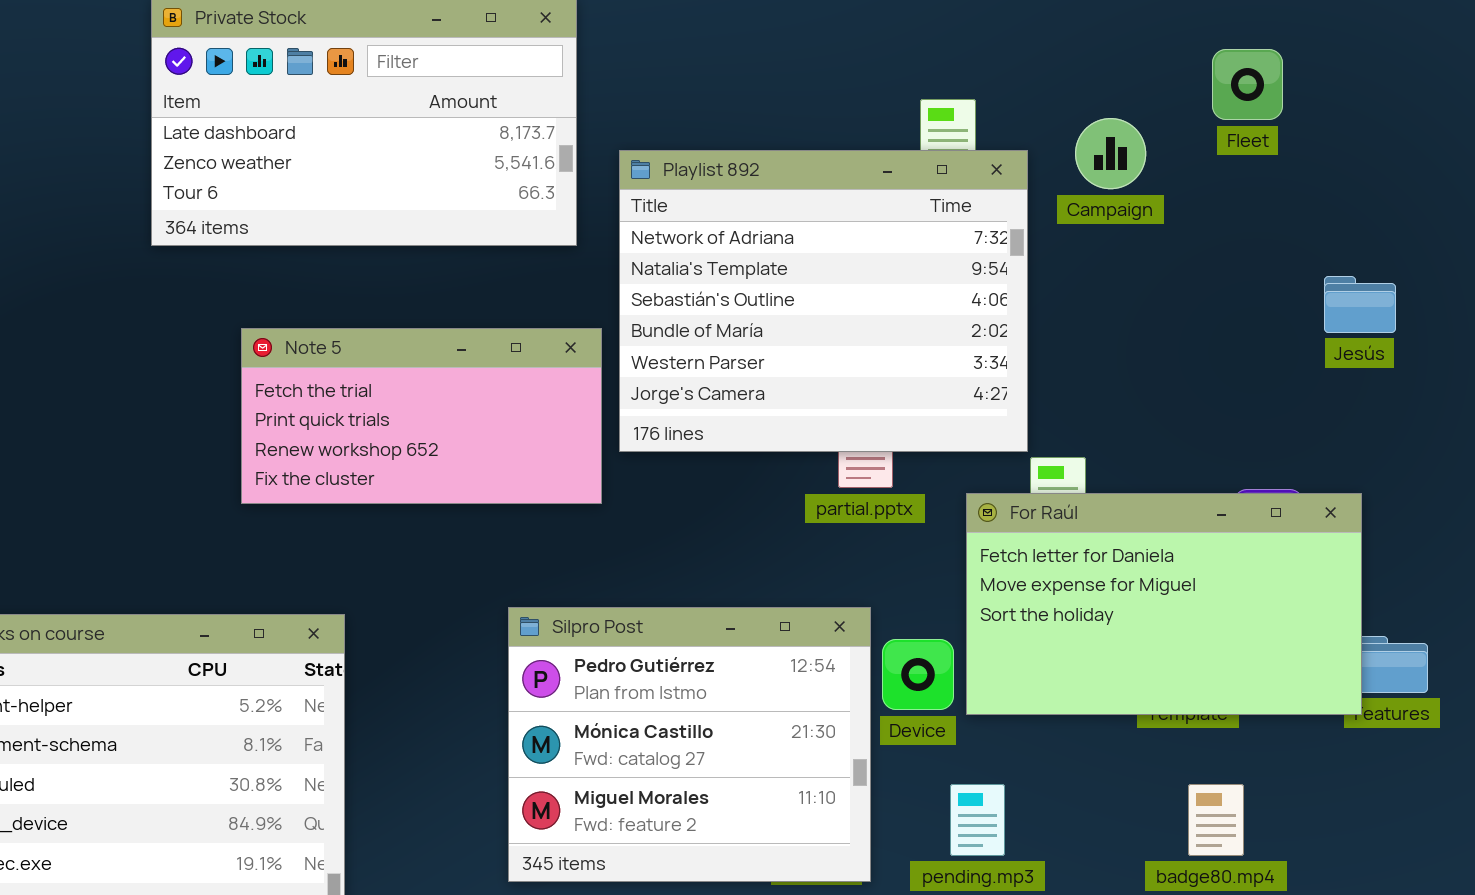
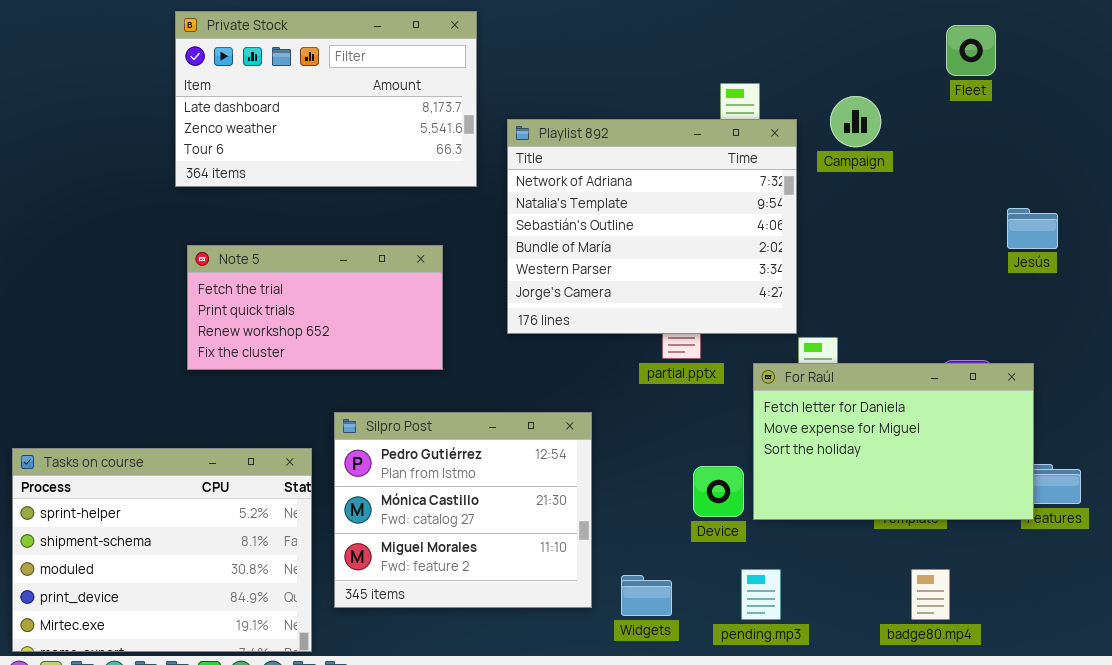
Fleet: [1212,49,1283,120] -> [946,25,996,76], moved
Note 5: [241,328,602,504] -> [187,245,443,370], moved
Silpro Post: [508,607,871,882] -> [334,412,592,608], moved

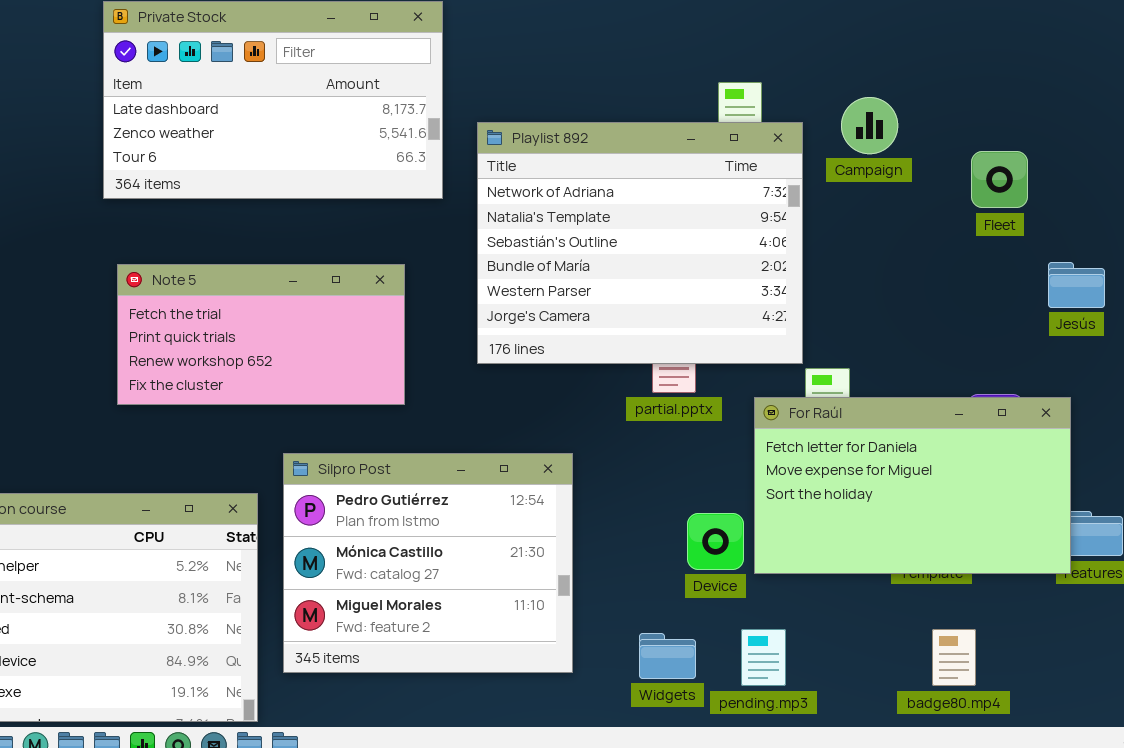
Fleet: [946,25,996,76] -> [971,151,1028,208], moved
Jesús: [1007,208,1058,249] -> [1048,262,1105,308], moved
Widgets: [621,575,672,616] -> [639,633,696,679], moved

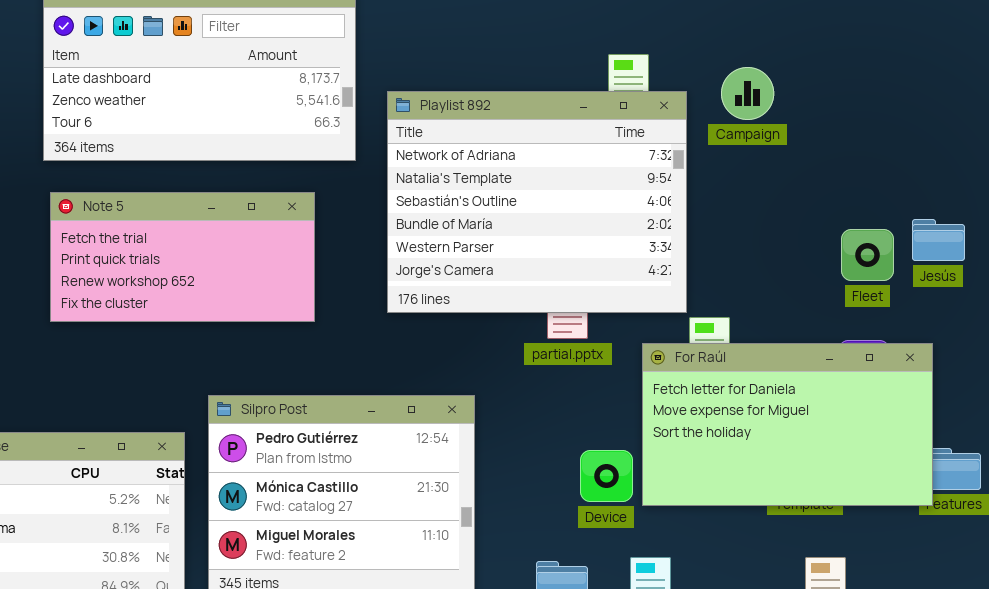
Fleet: [971,151,1028,208] -> [841,229,894,281], moved
Note 5: [117,264,405,405] -> [50,192,315,322], moved

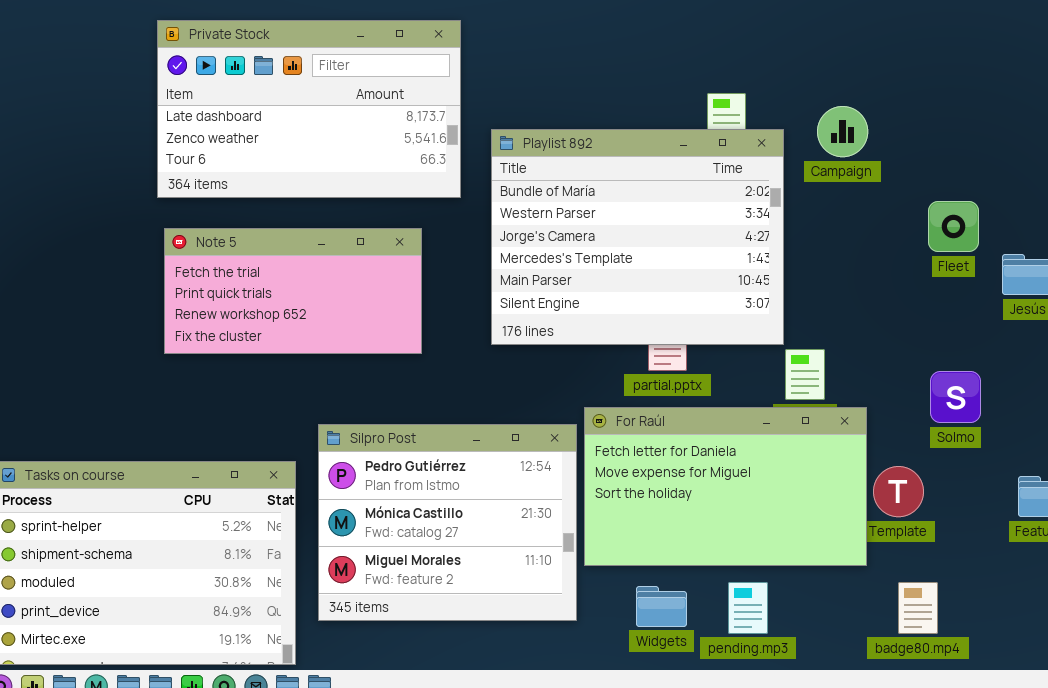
Playlist 892: [387,91,687,313] -> [491,129,784,345], scrolled down 3 rows
Fleet: [841,229,894,281] -> [928,201,979,252], moved
For Raúl: [642,343,933,506] -> [584,407,867,566], moved

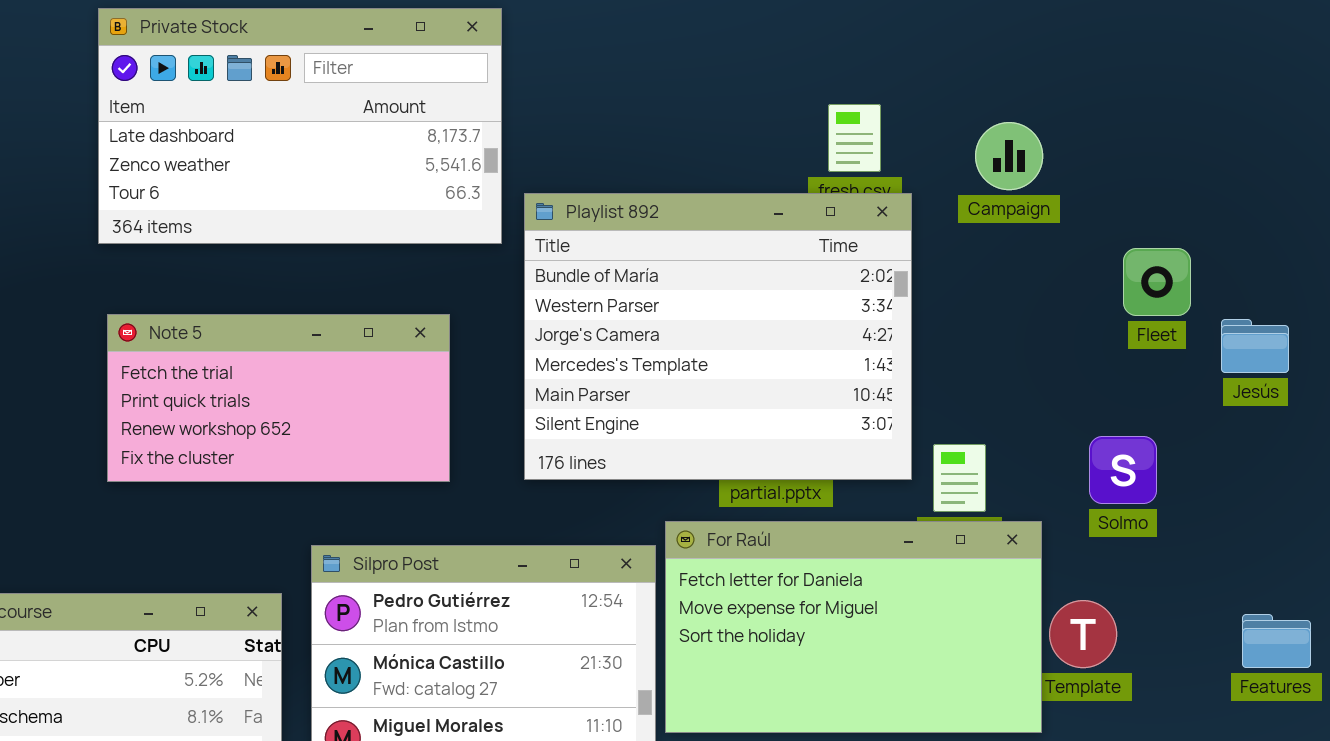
Playlist 892: [491,129,784,345] -> [524,193,912,480], moved
Note 5: [164,228,422,354] -> [107,314,450,482], moved
Solmo: [930,371,981,423] -> [1089,436,1157,504], moved

